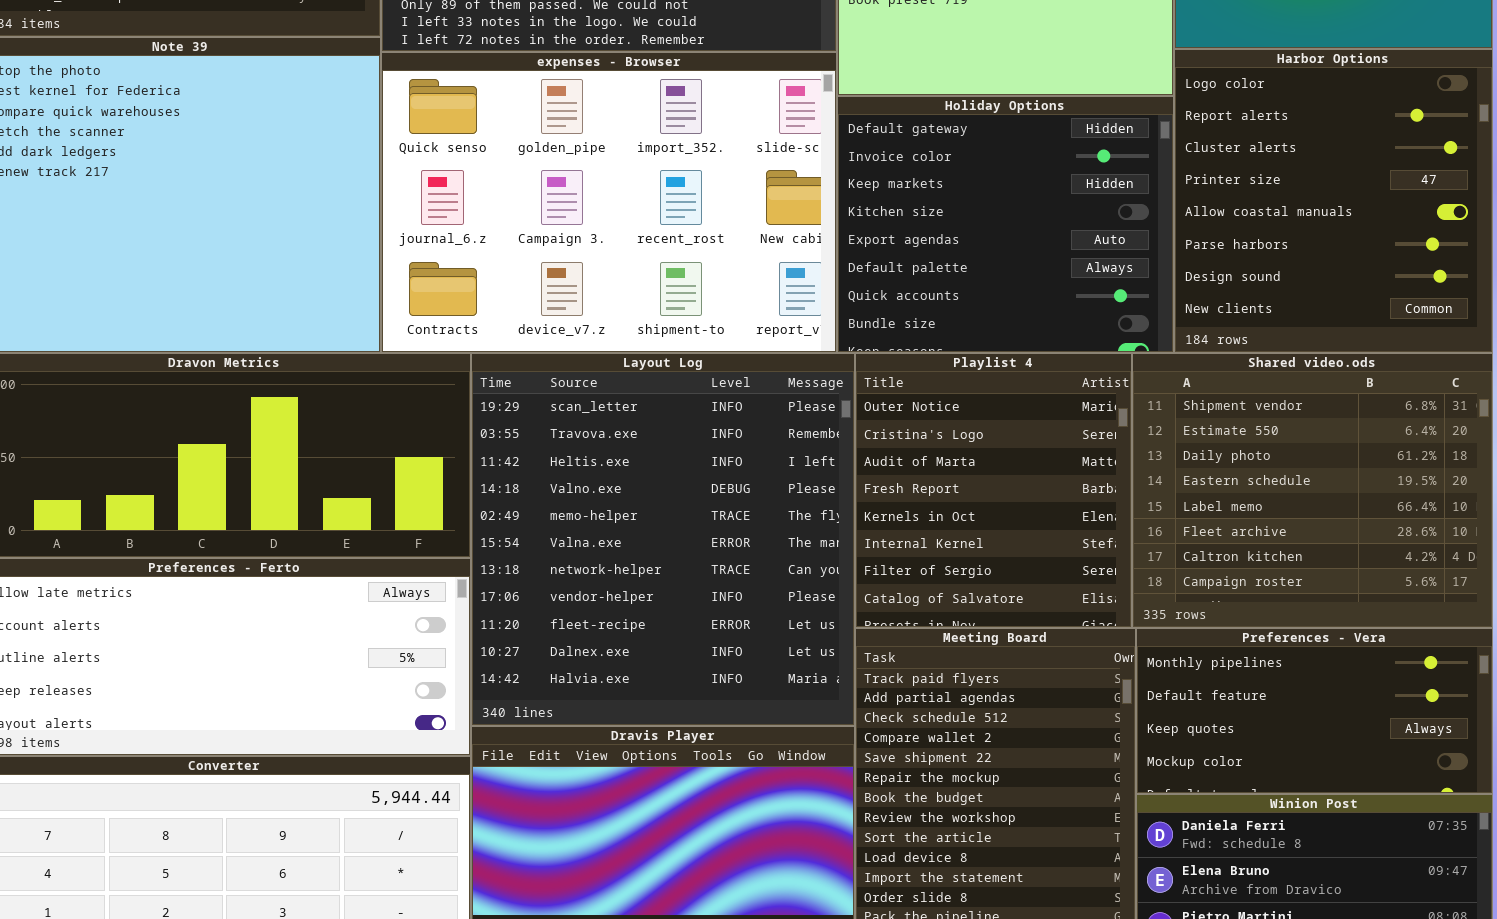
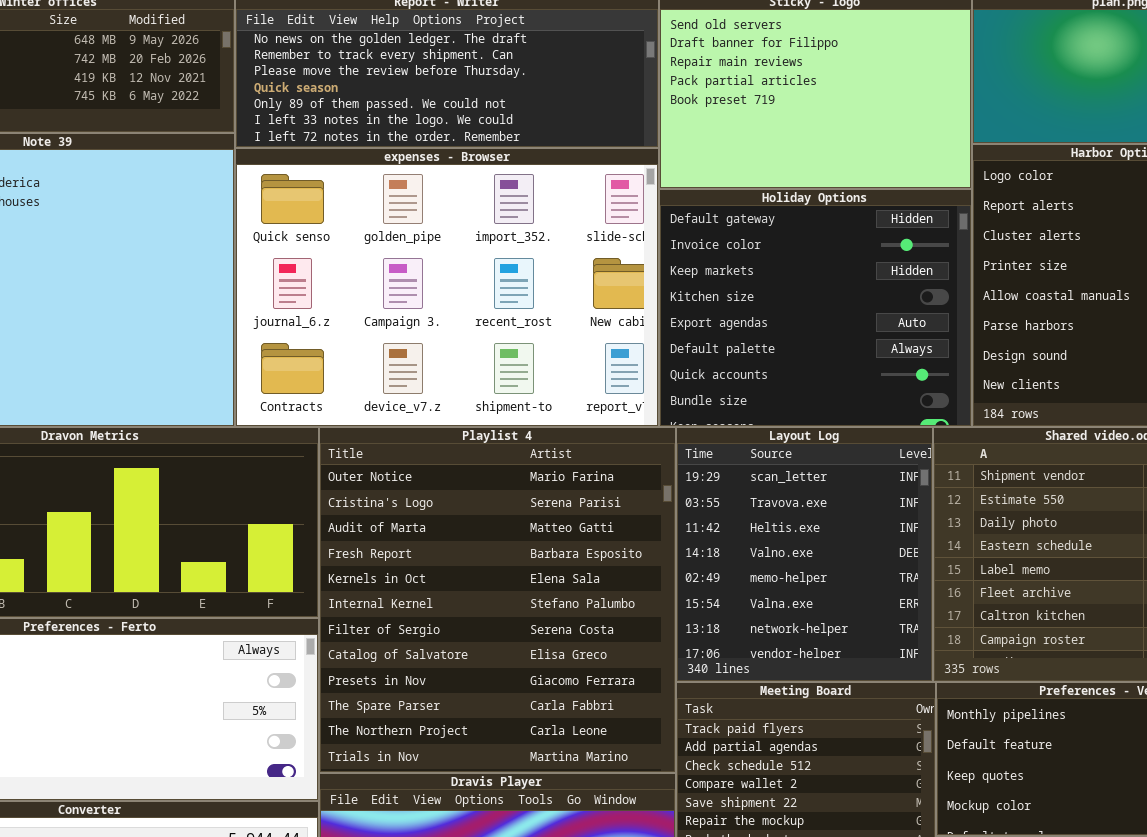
Layout Log: [471,353,855,726] -> [676,427,933,682], moved, resized
Playlist 4: [855,353,1132,628] -> [319,427,676,773], moved, resized

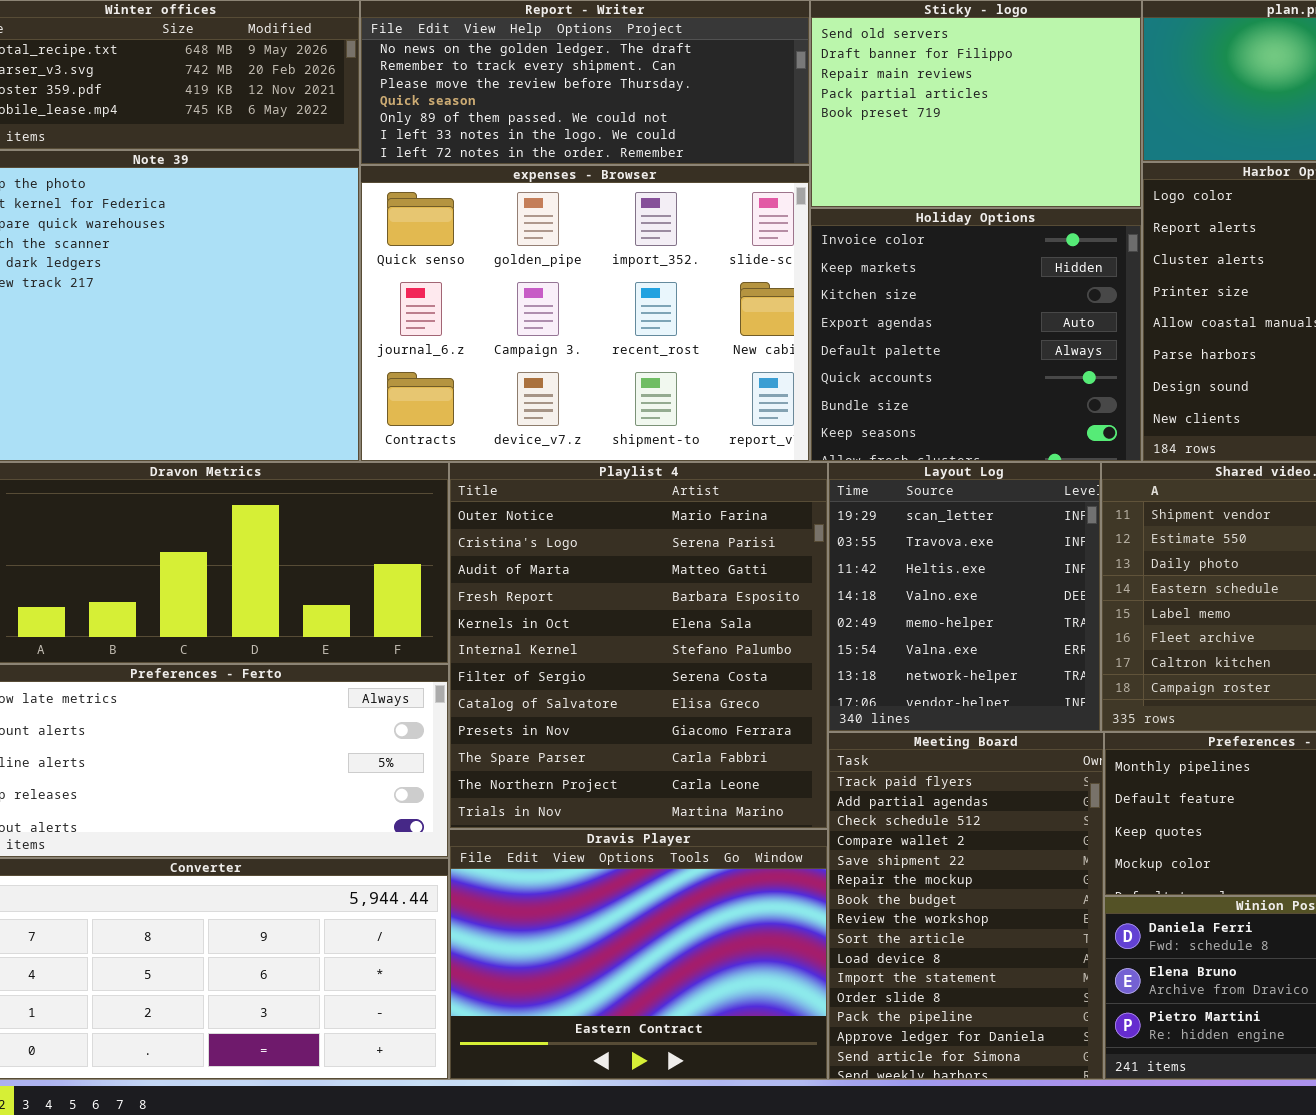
Holiday Options: [659,189,972,427] -> [810,208,1142,462], scrolled down 1 row

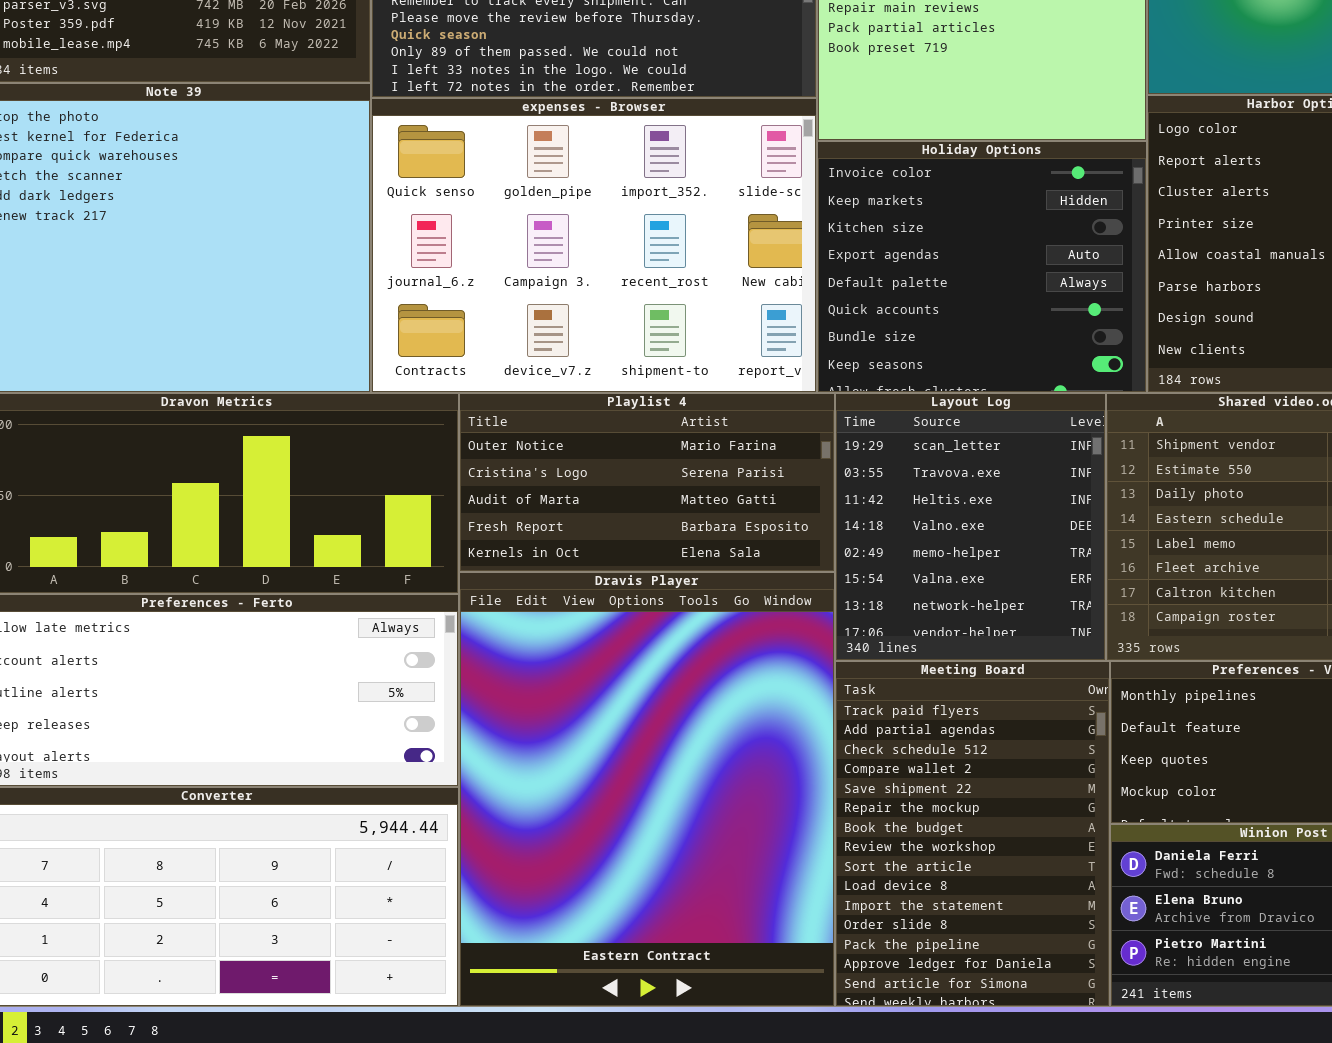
Playlist 4: [449,462,828,829] -> [459,393,835,572], resized
Dravis Player: [449,829,828,1080] -> [459,572,835,1007], resized

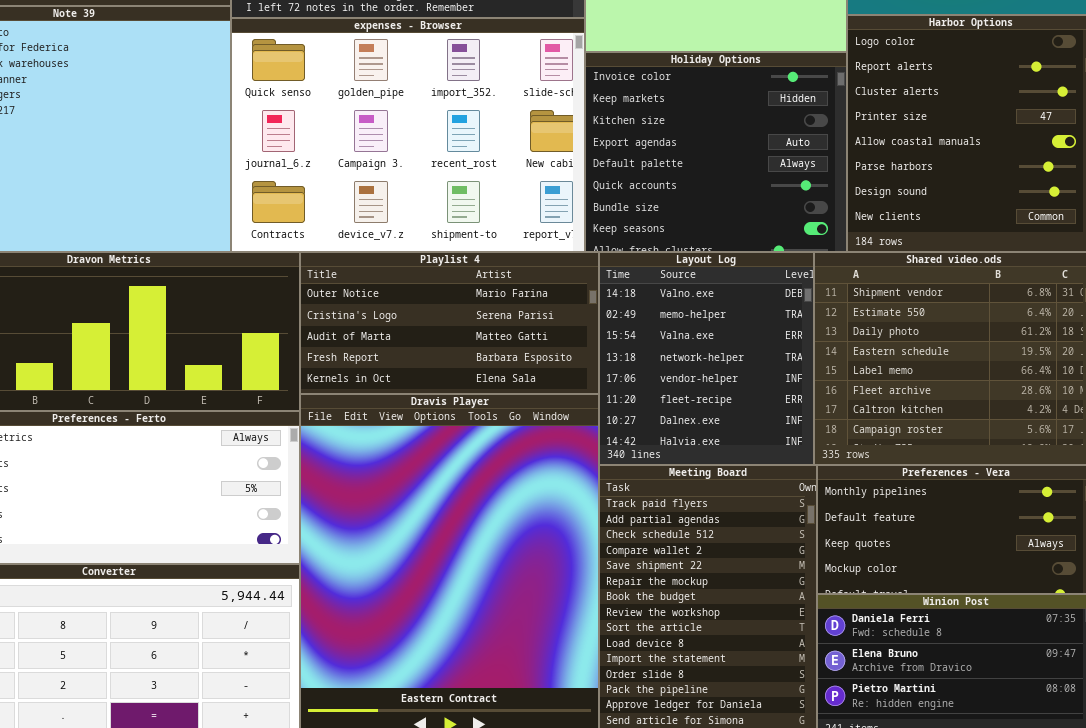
Layout Log: [835,393,1106,661] -> [599,252,814,465], scrolled down 3 rows

